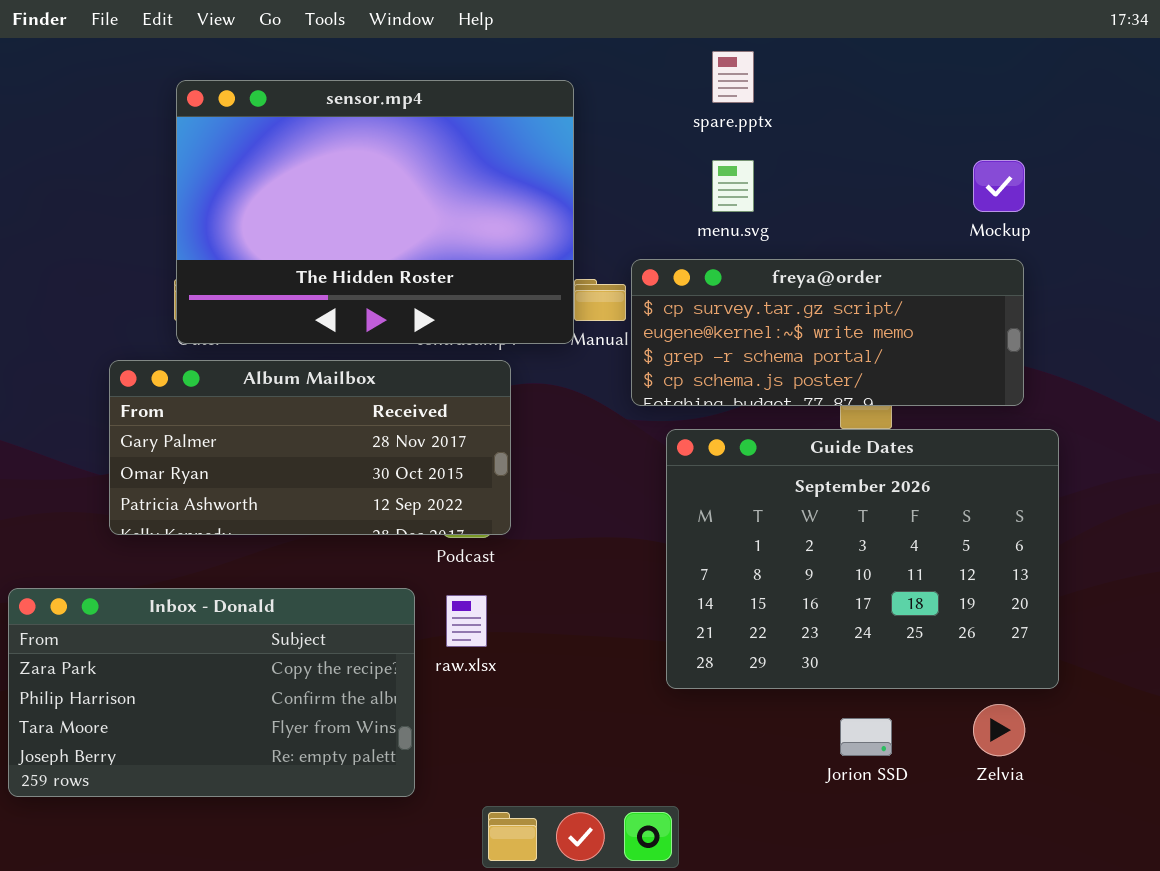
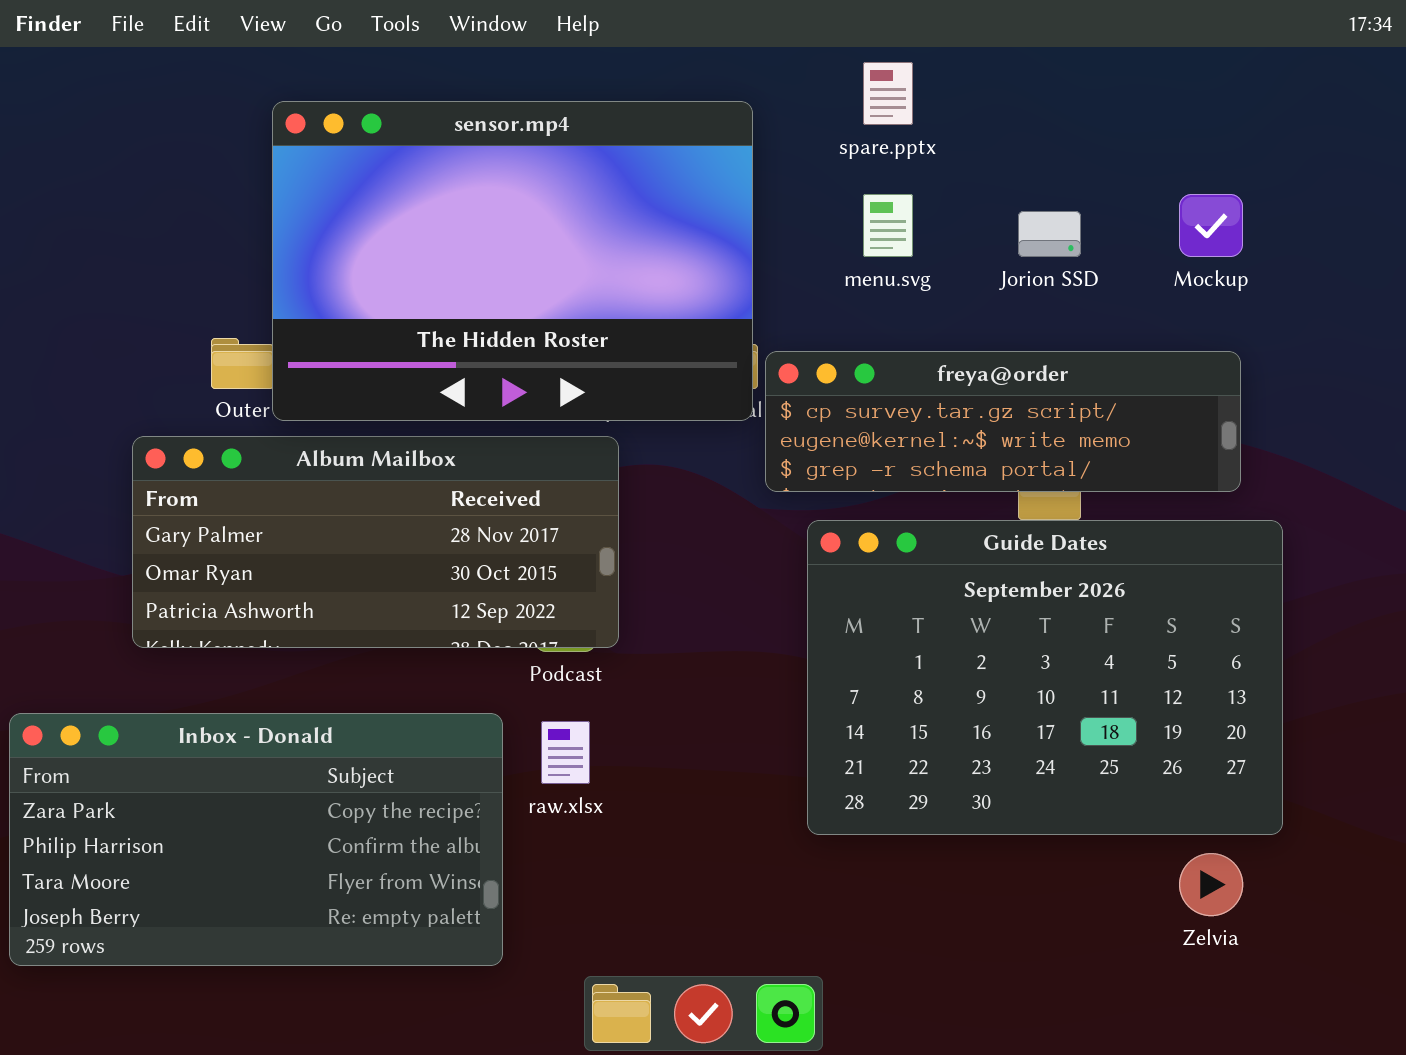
sensor.mp4: [176,80,574,344] -> [272,101,753,421], moved
freya@order: [631,259,1024,406] -> [765,351,1241,492], resized
Jorion SSD: [840,718,892,756] -> [1018,211,1081,257], moved

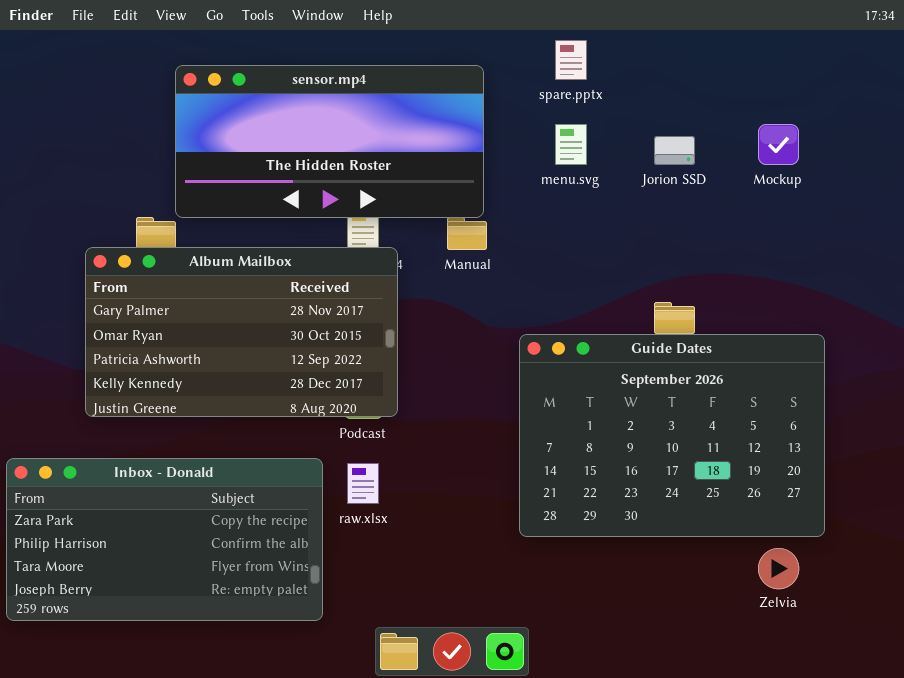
sensor.mp4: [272,101,753,421] -> [175,65,484,218], resized
freya@order: [765,351,1241,492] -> none, closed
Album Mailbox: [132,436,619,648] -> [85,247,398,417], resized

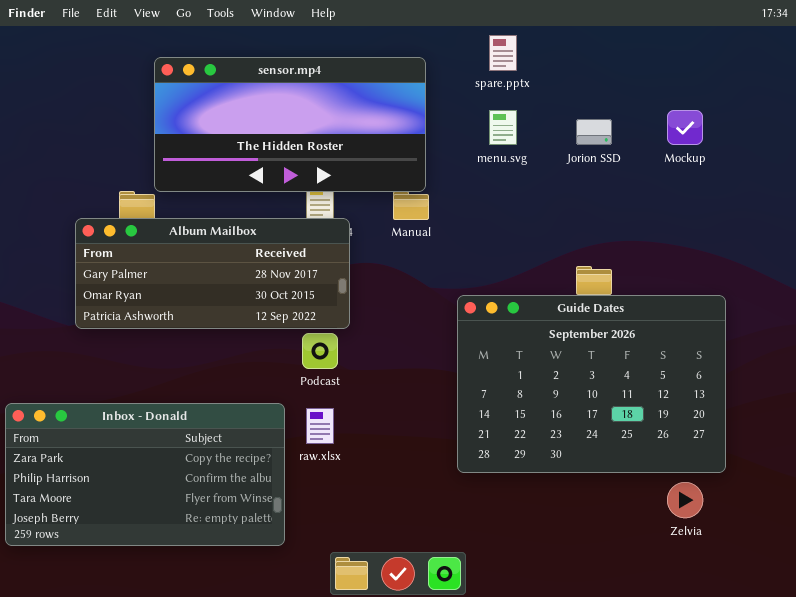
Album Mailbox: [85,247,398,417] -> [75,218,350,329], resized

